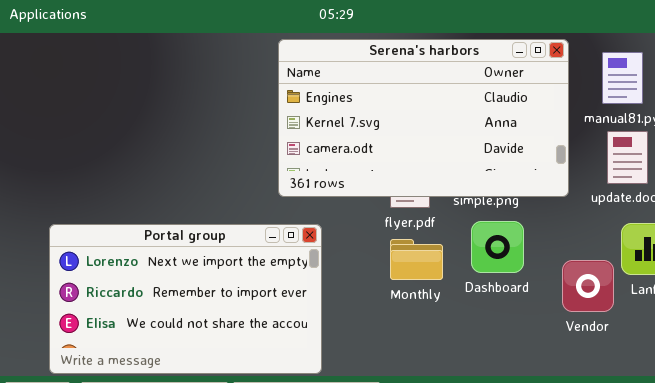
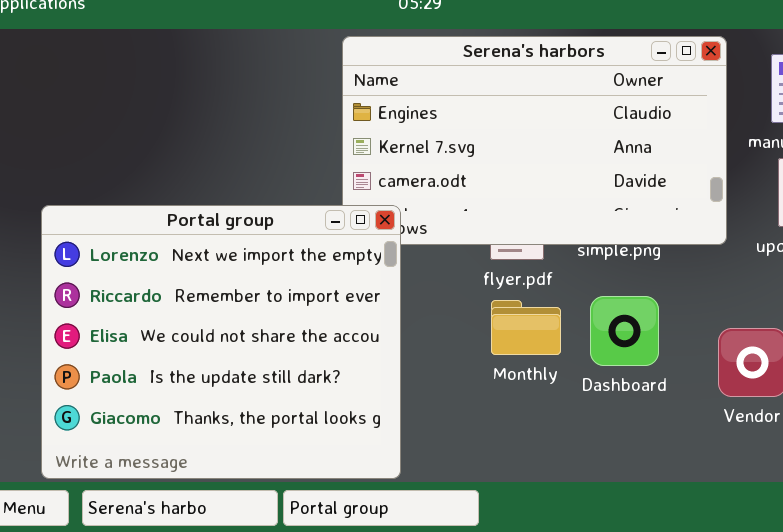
Dashboard: [471,221,524,273] -> [590,296,659,366], moved
Portal group: [49,224,322,374] -> [41,205,401,479], resized

